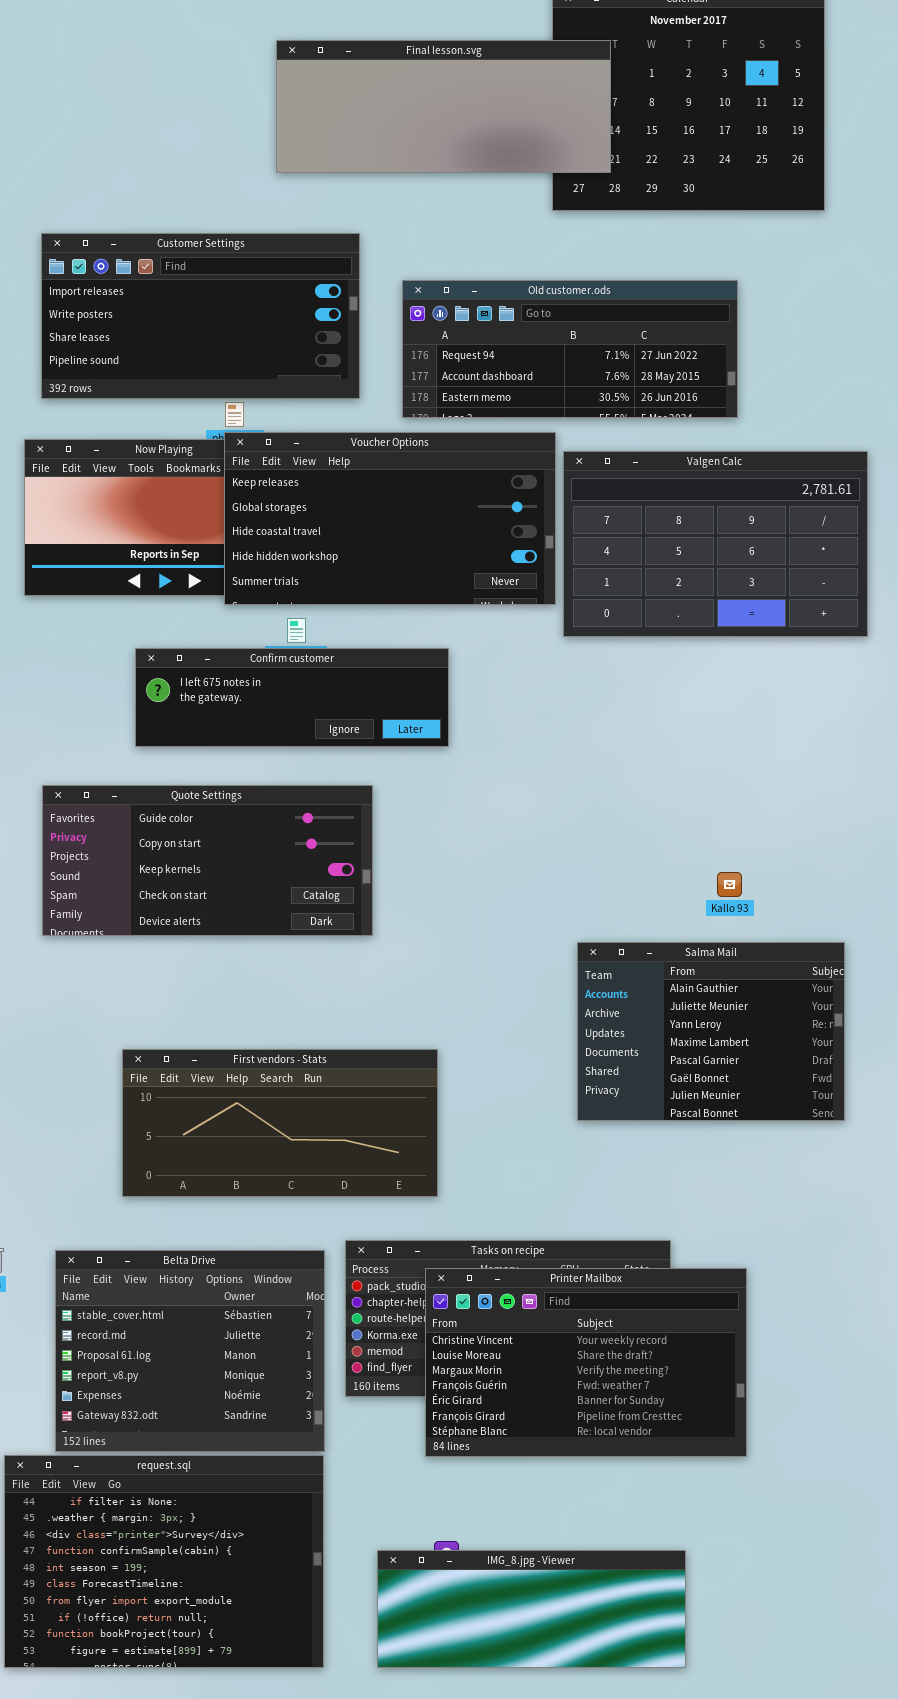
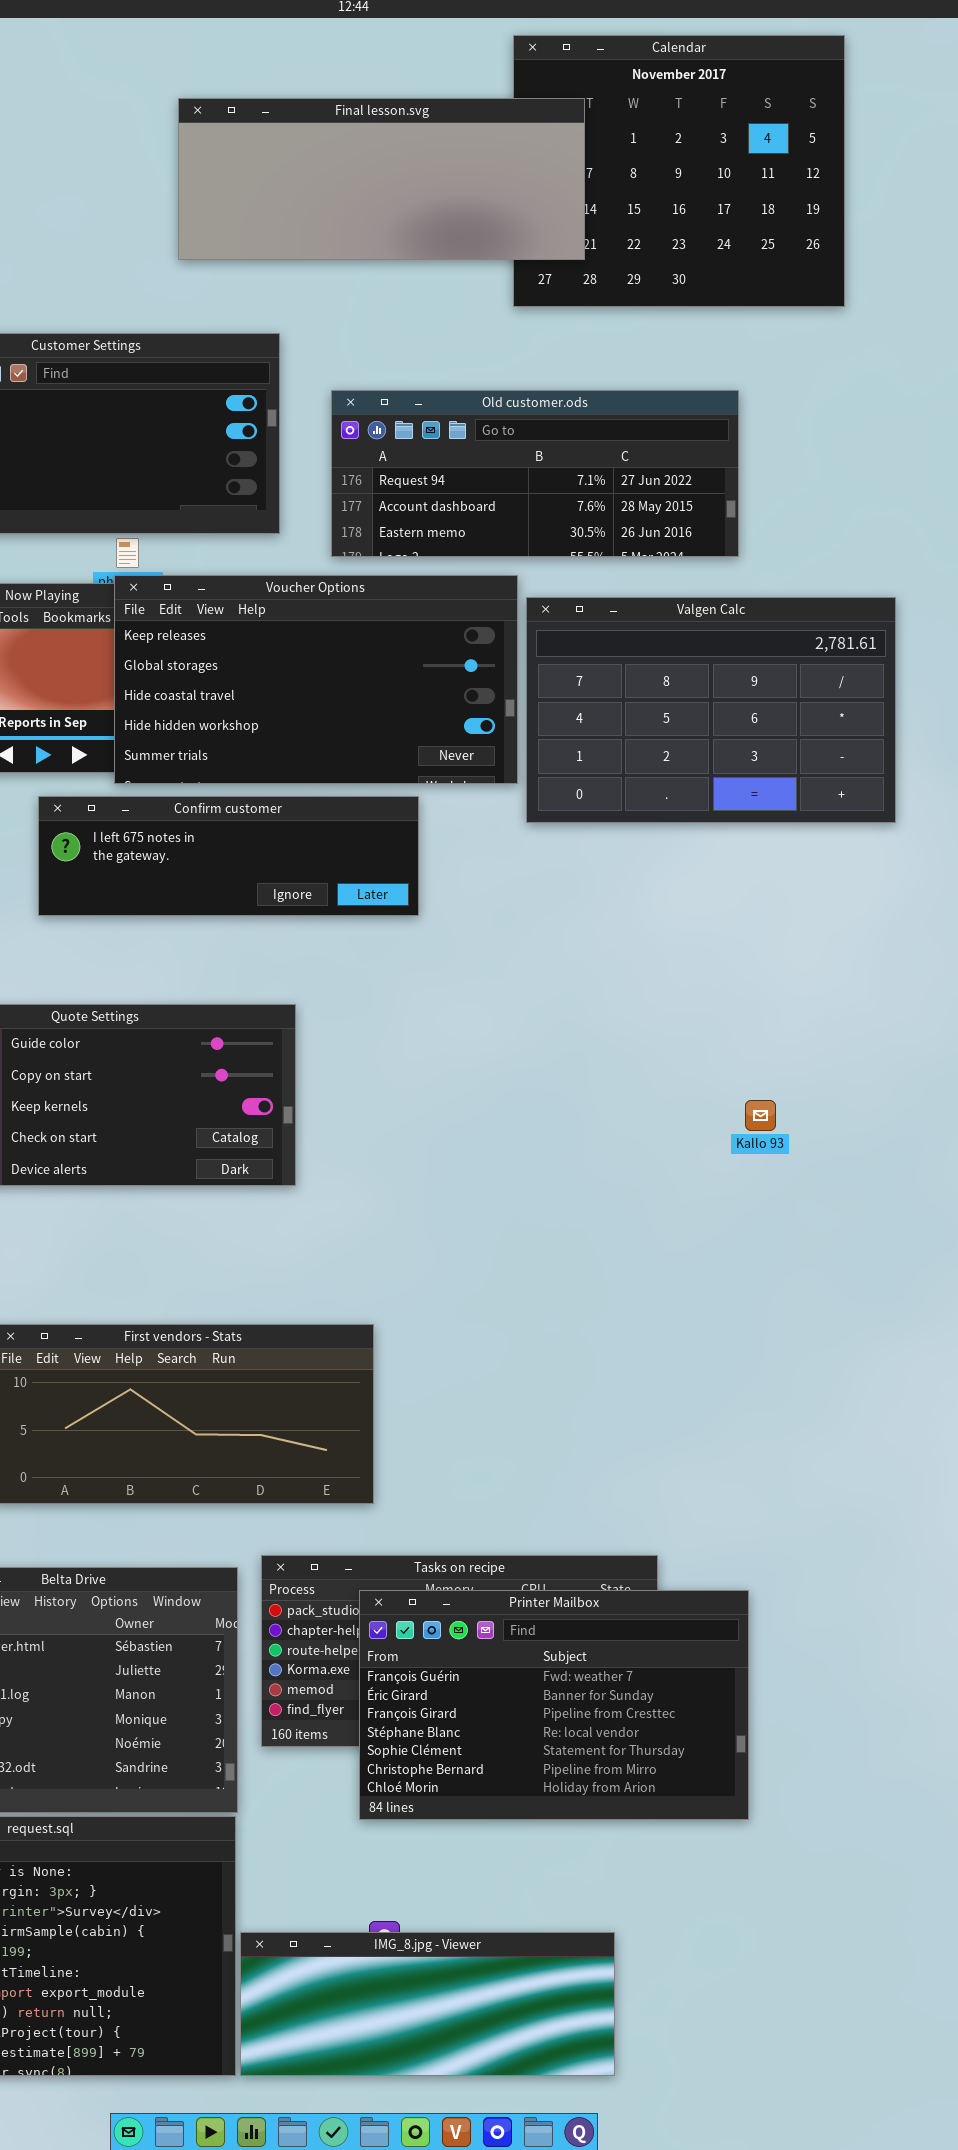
Confirm customer: [135,648,449,747] -> [38,796,419,916], moved
Kallo 93: [717,872,742,897] -> [745,1100,776,1131], moved
Salma Mail: [577,942,845,1121] -> none, closed
Printer Mailbox: [425,1268,747,1457] -> [359,1590,749,1820], scrolled down 3 rows
IMG_8.jpg - Viewer: [377,1550,686,1668] -> [240,1932,615,2076], moved

